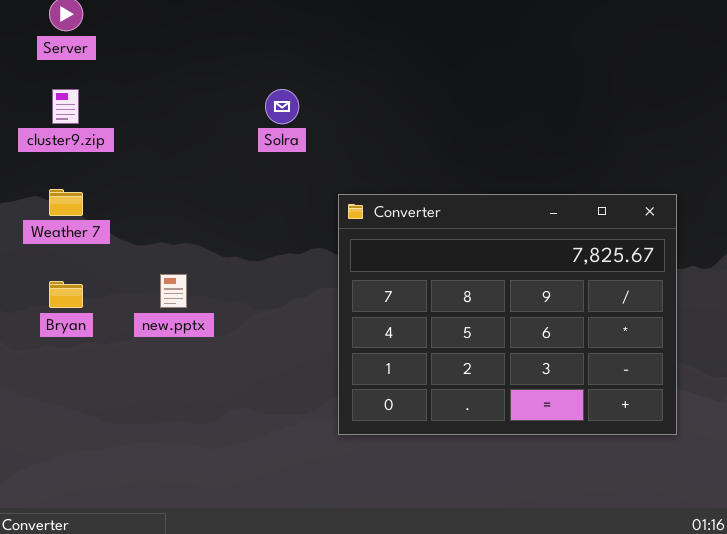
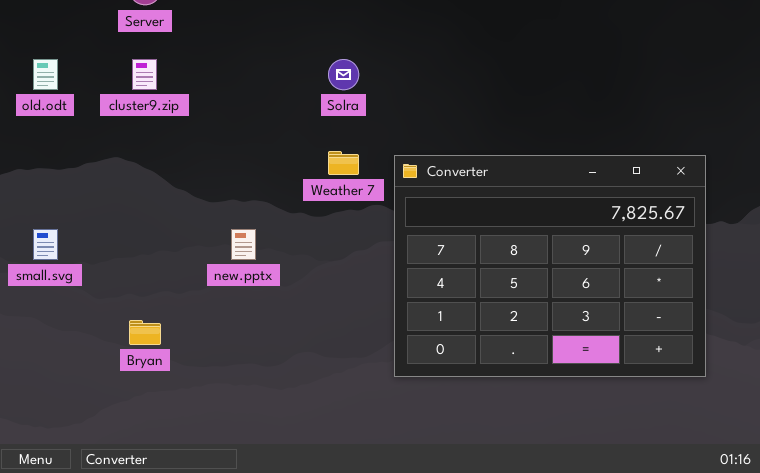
Weather 7: [49,189,83,216] -> [328,151,359,175], moved
Bryan: [49,281,83,308] -> [129,320,161,345], moved

